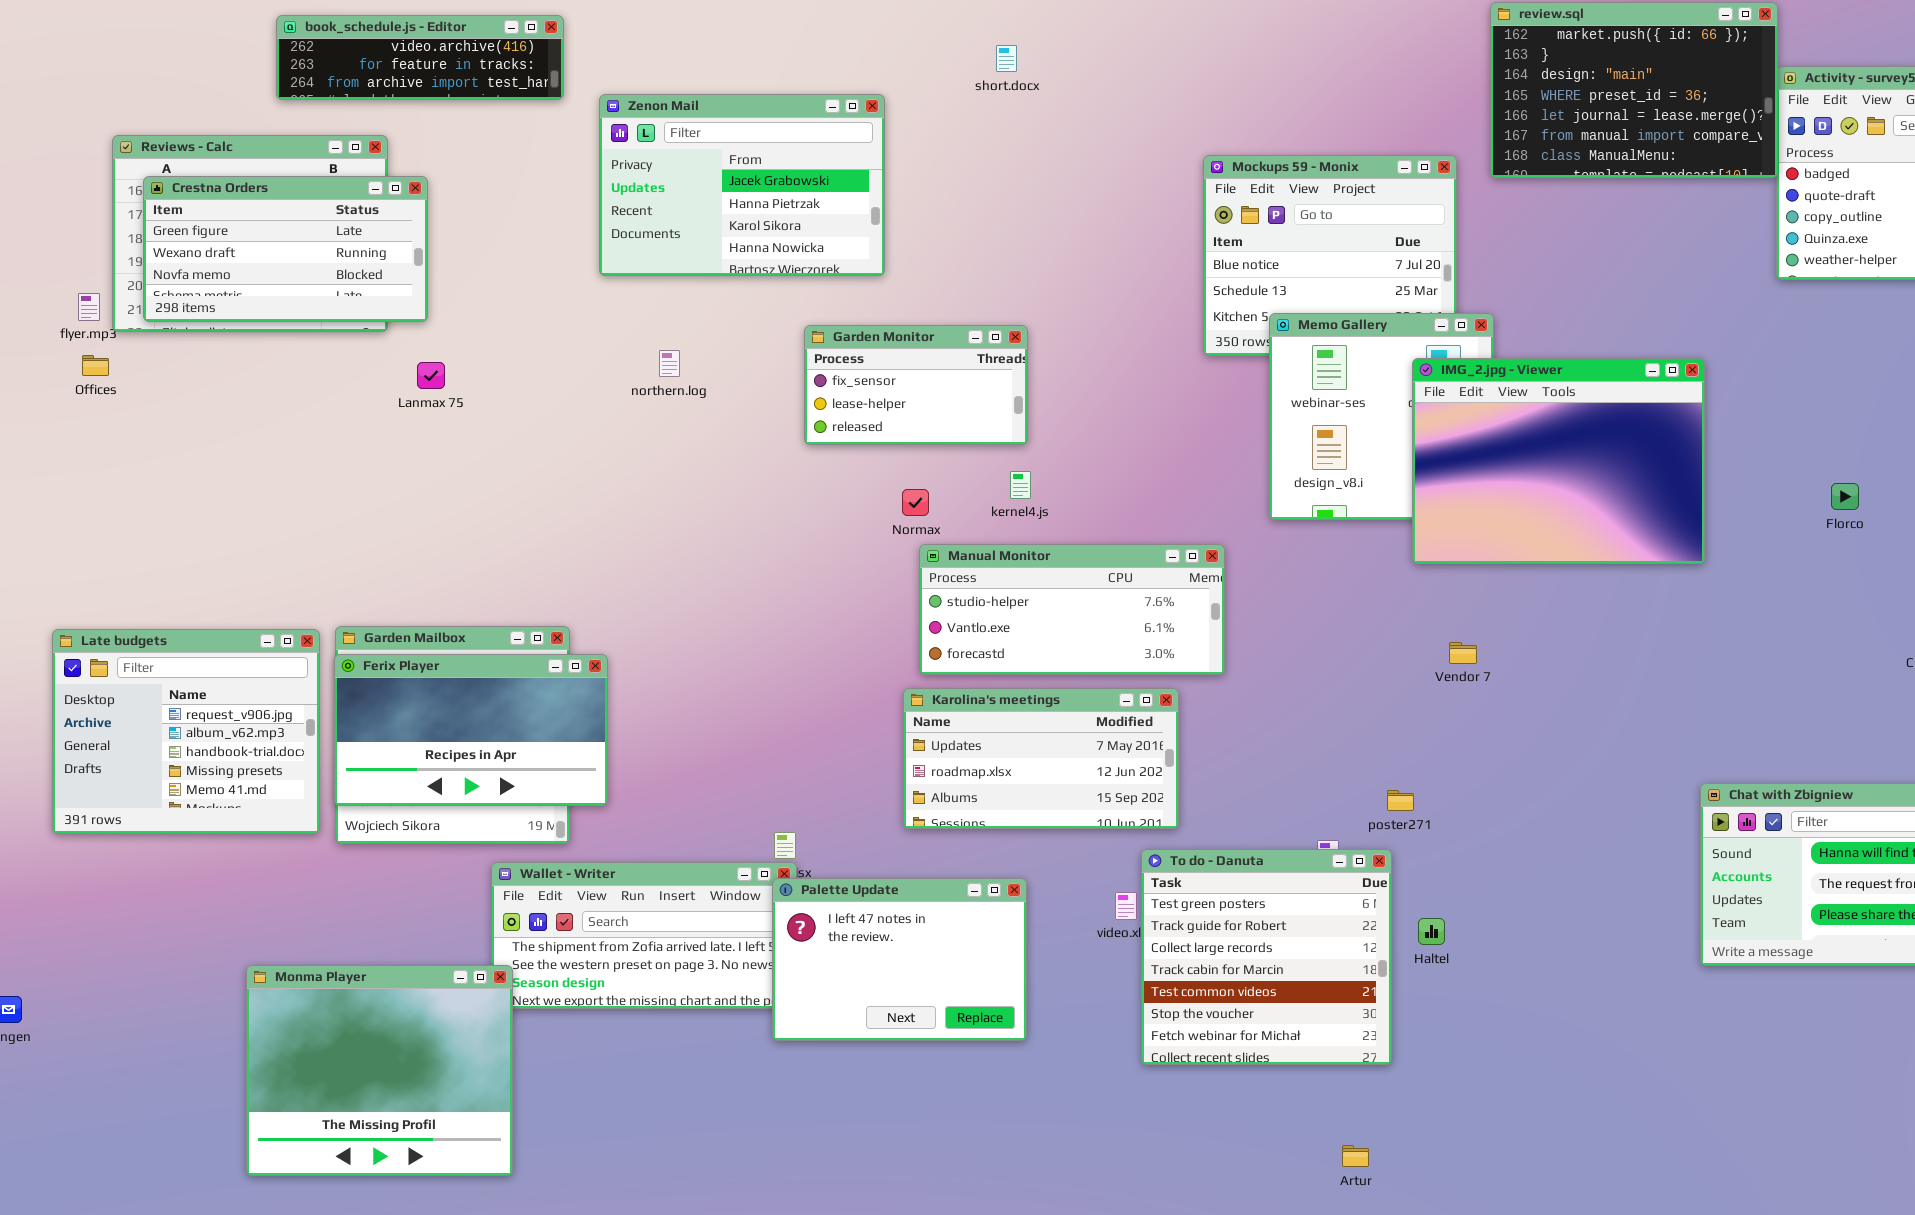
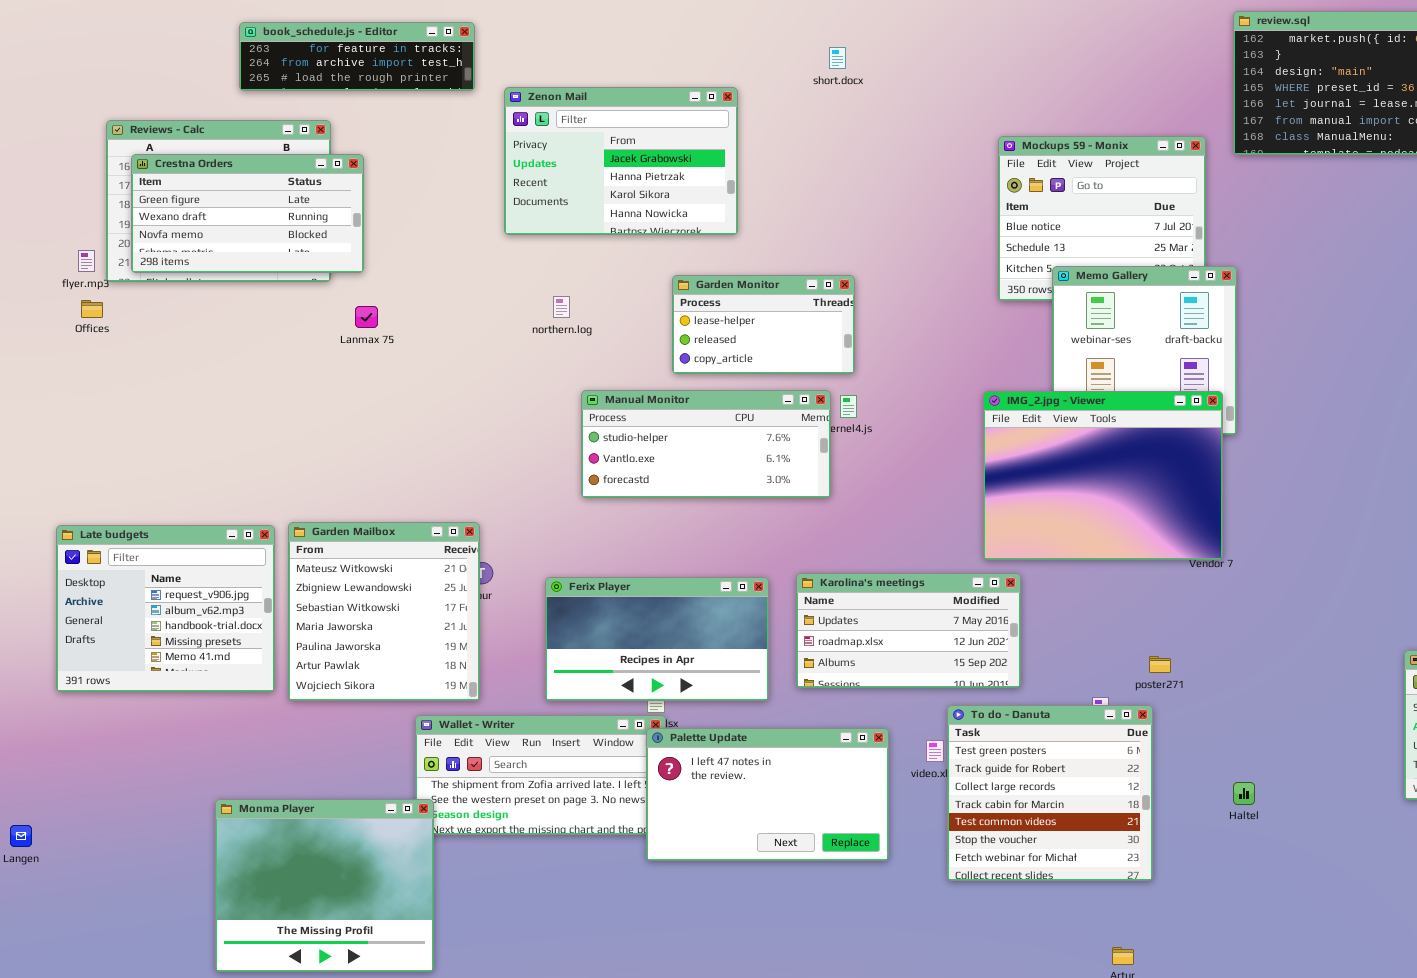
book_schedule.js - Editor: [276,15,564,100] -> [239,22,475,91], scrolled down 1 row
Garden Monitor: [804,325,1028,445] -> [672,275,855,374], scrolled down 1 row
IMG_2.jpg - Viewer: [1412,358,1705,564] -> [983,391,1223,560], moved
Manual Monitor: [919,544,1225,675] -> [581,390,831,498], moved
Ferix Player: [334,654,608,806] -> [545,577,769,701], moved
Karolina's meetings: [903,688,1179,829] -> [796,573,1021,688], moved
Palette Update: [772,878,1027,1041] -> [646,728,889,861], resized
Haltel: [1418,918,1445,945] -> [1233,782,1255,805], moved

